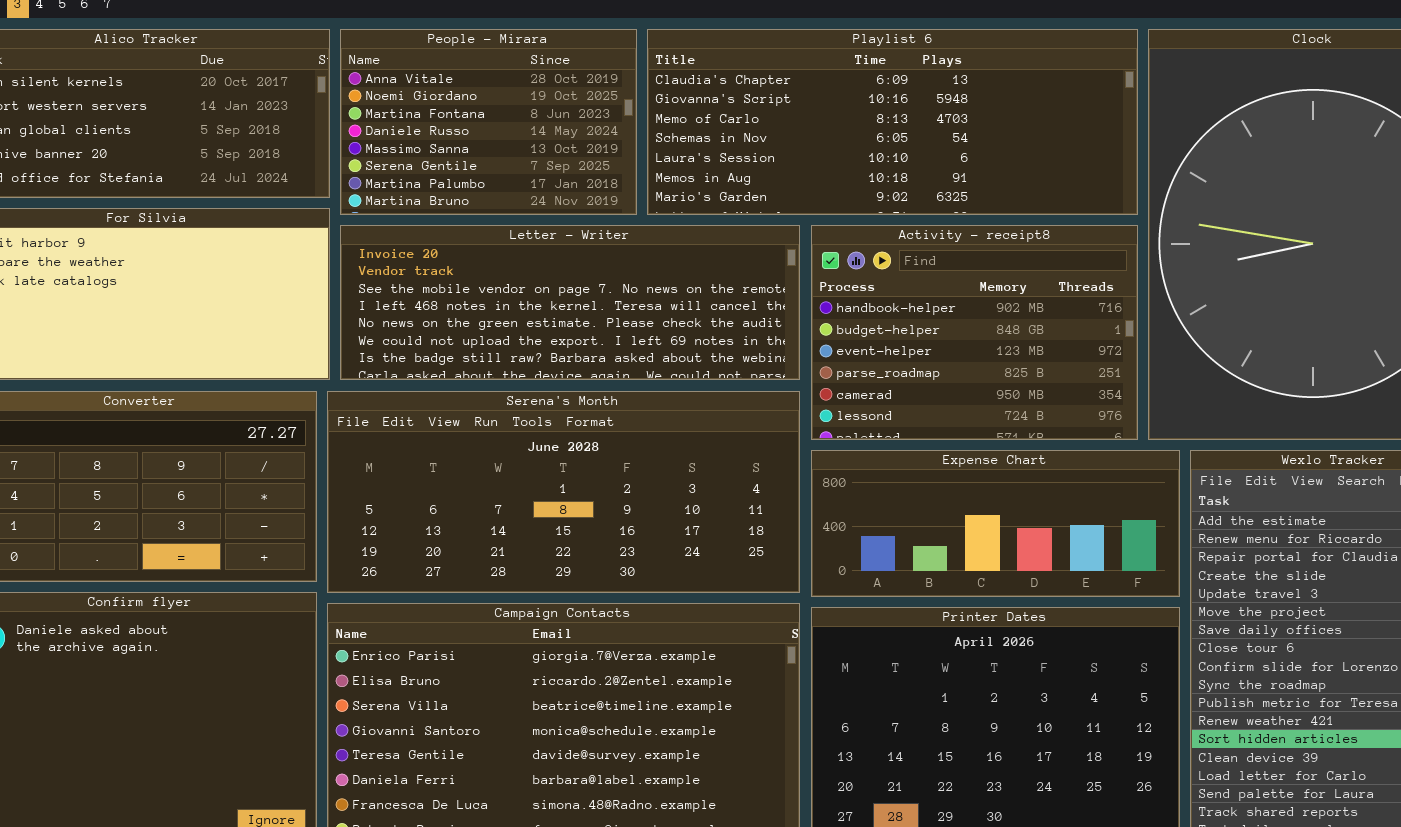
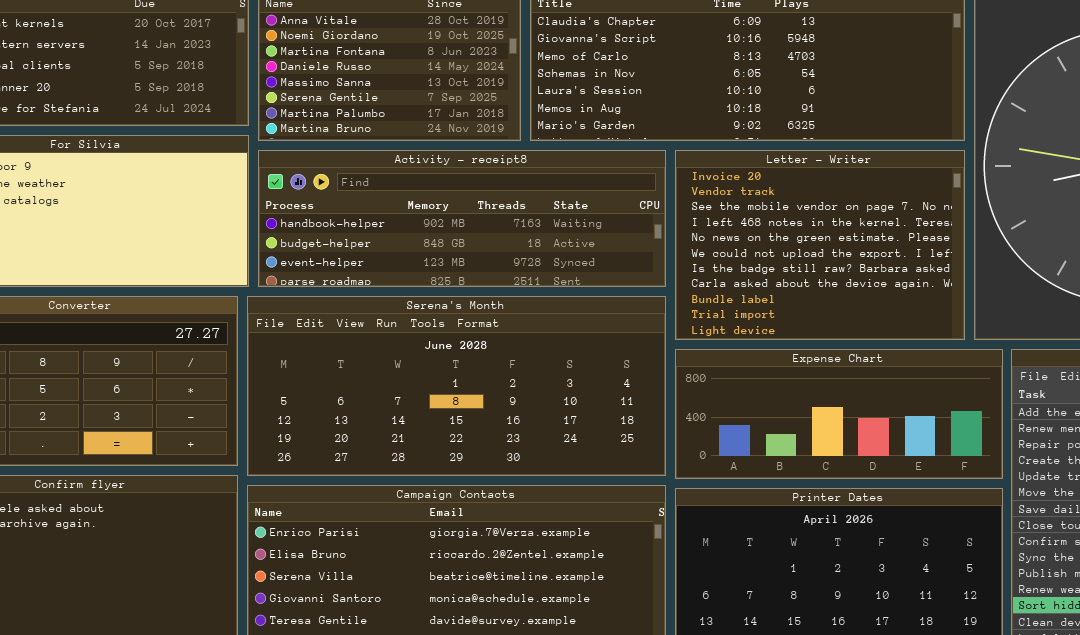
Letter - Writer: [340,225,800,380] -> [675,150,965,340], moved, resized
Activity - receipt8: [811,225,1138,440] -> [258,150,666,287], moved, resized

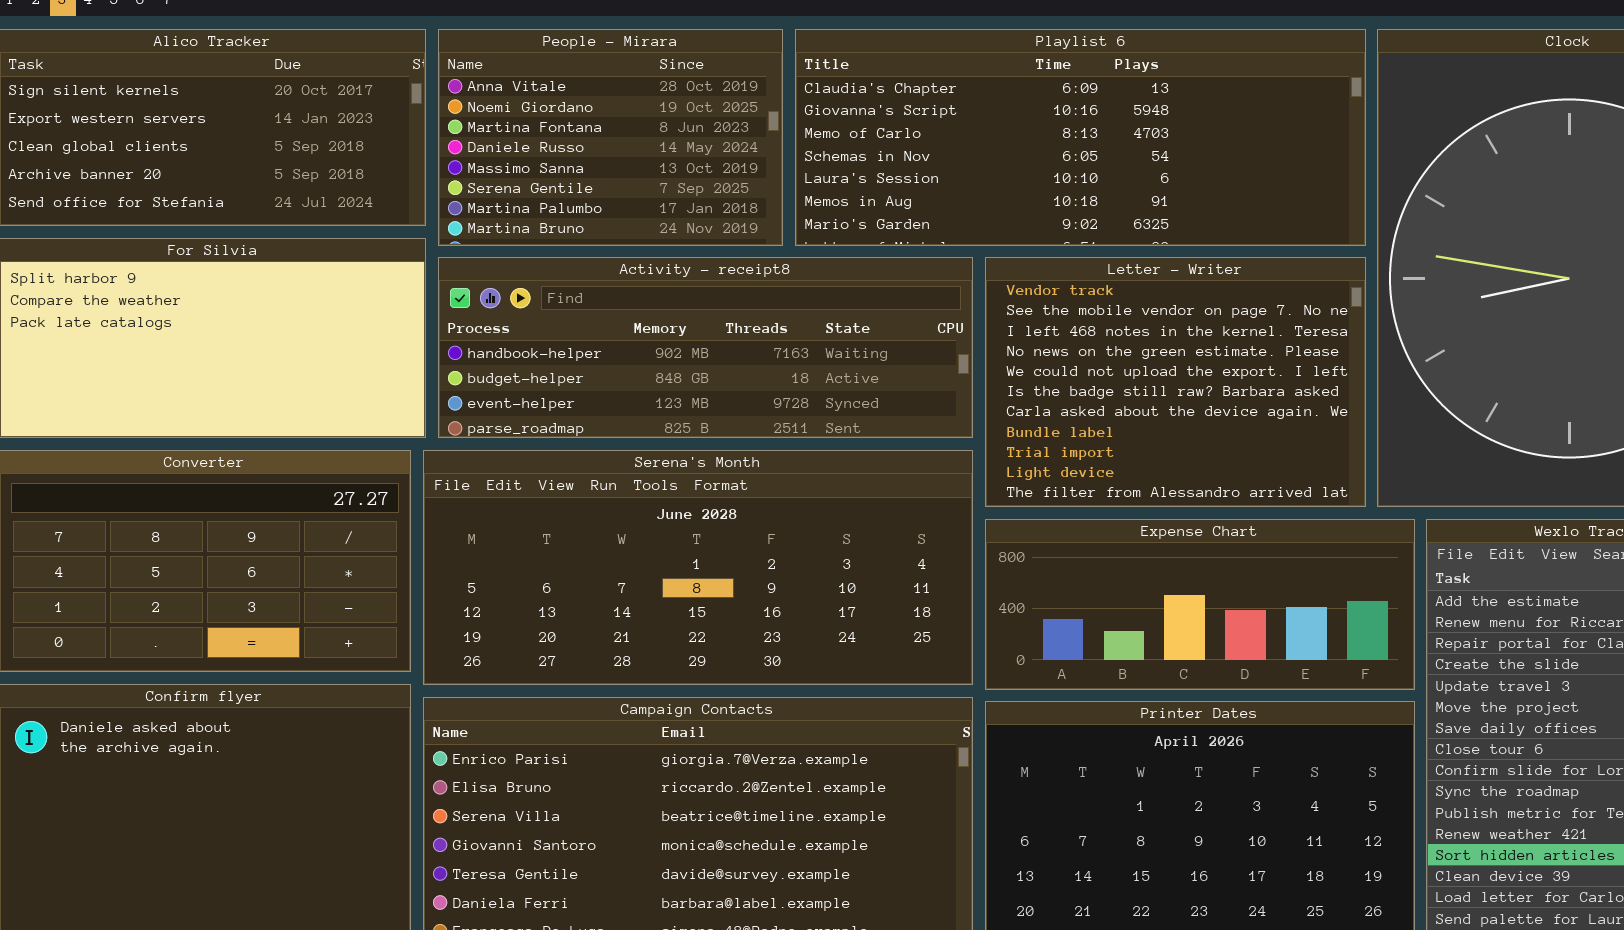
Letter - Writer: [675,150,965,340] -> [985,257,1366,507], scrolled down 1 row

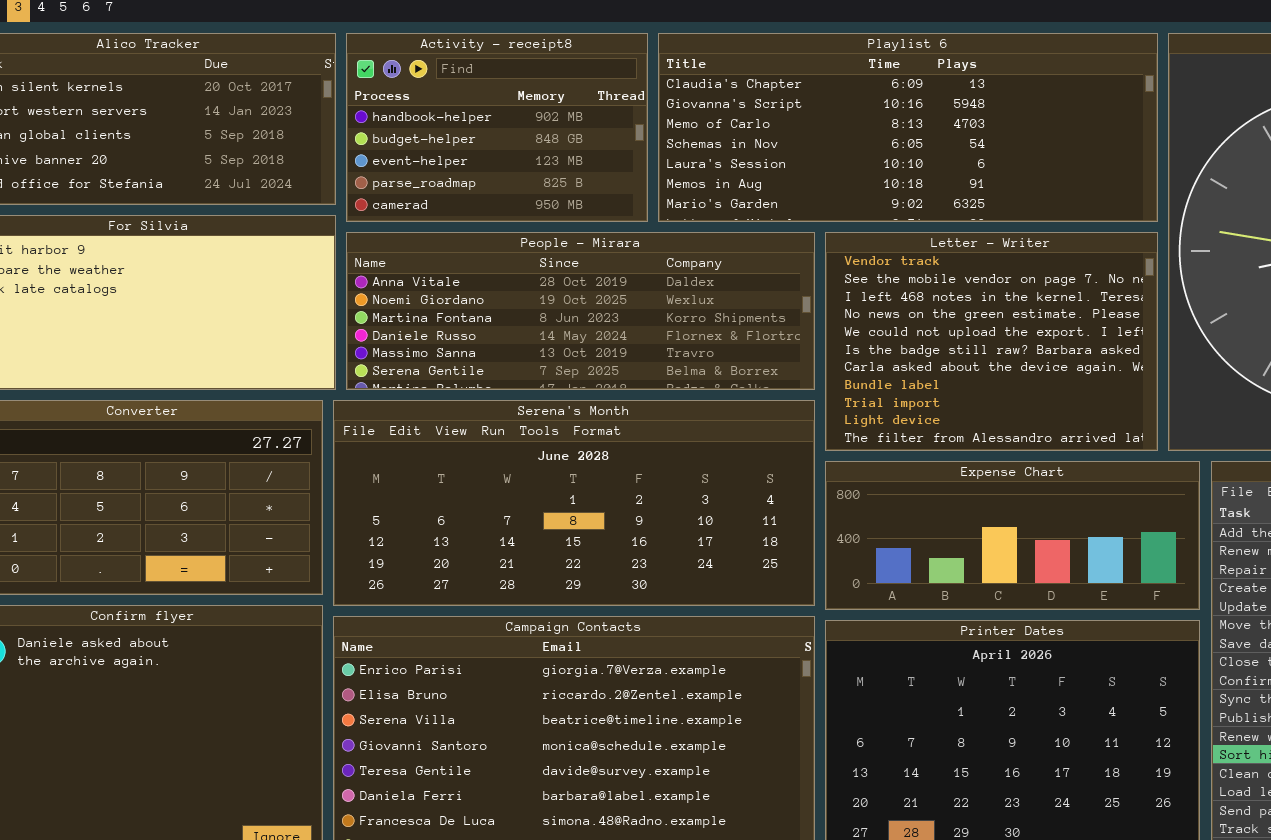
People - Mirara: [438,29,783,246] -> [346,232,815,390], moved, resized
Activity - receipt8: [438,257,973,438] -> [346,33,648,222], moved, resized

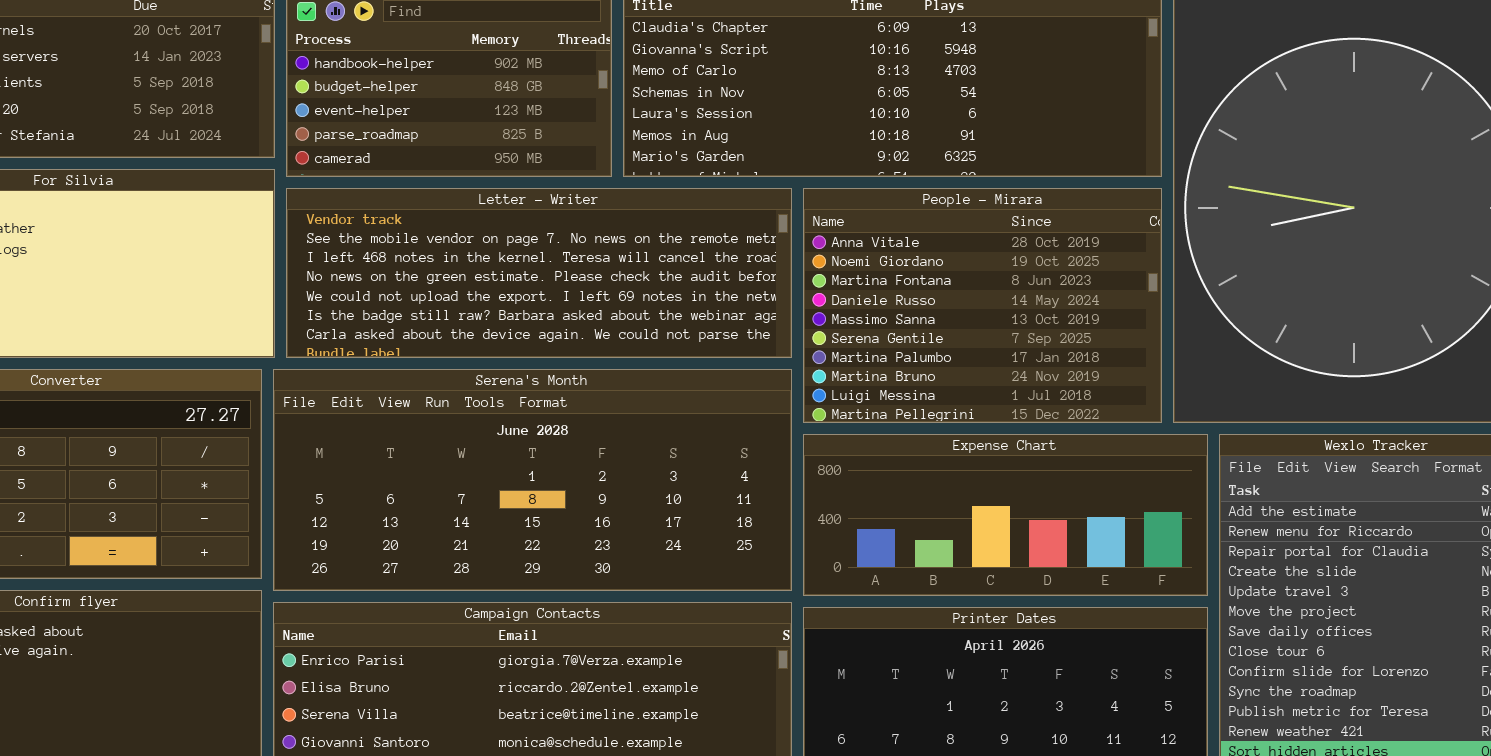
People - Mirara: [346,232,815,390] -> [803,188,1162,423], moved, resized
Letter - Writer: [825,232,1158,451] -> [286,188,792,358], moved, resized

